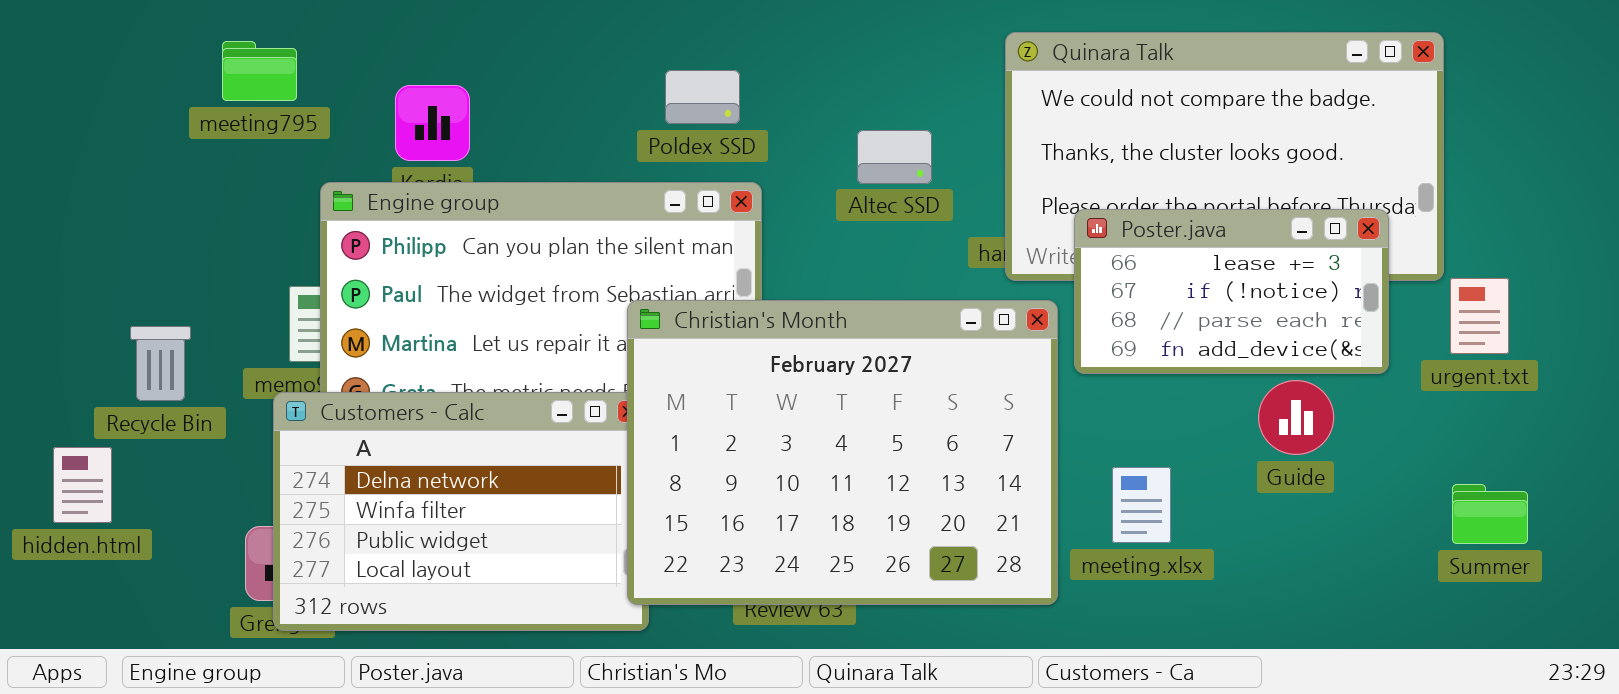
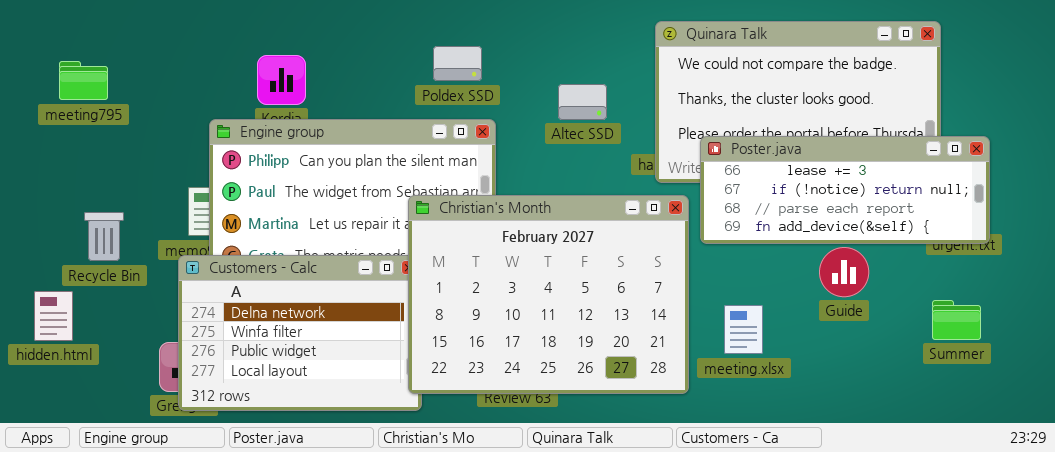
meeting795: [222,41,297,101] -> [59,61,108,100], moved
Poster.java: [1074,209,1389,374] -> [700,136,990,244], resized
Summer: [1452,484,1528,544] -> [932,300,981,340], moved

